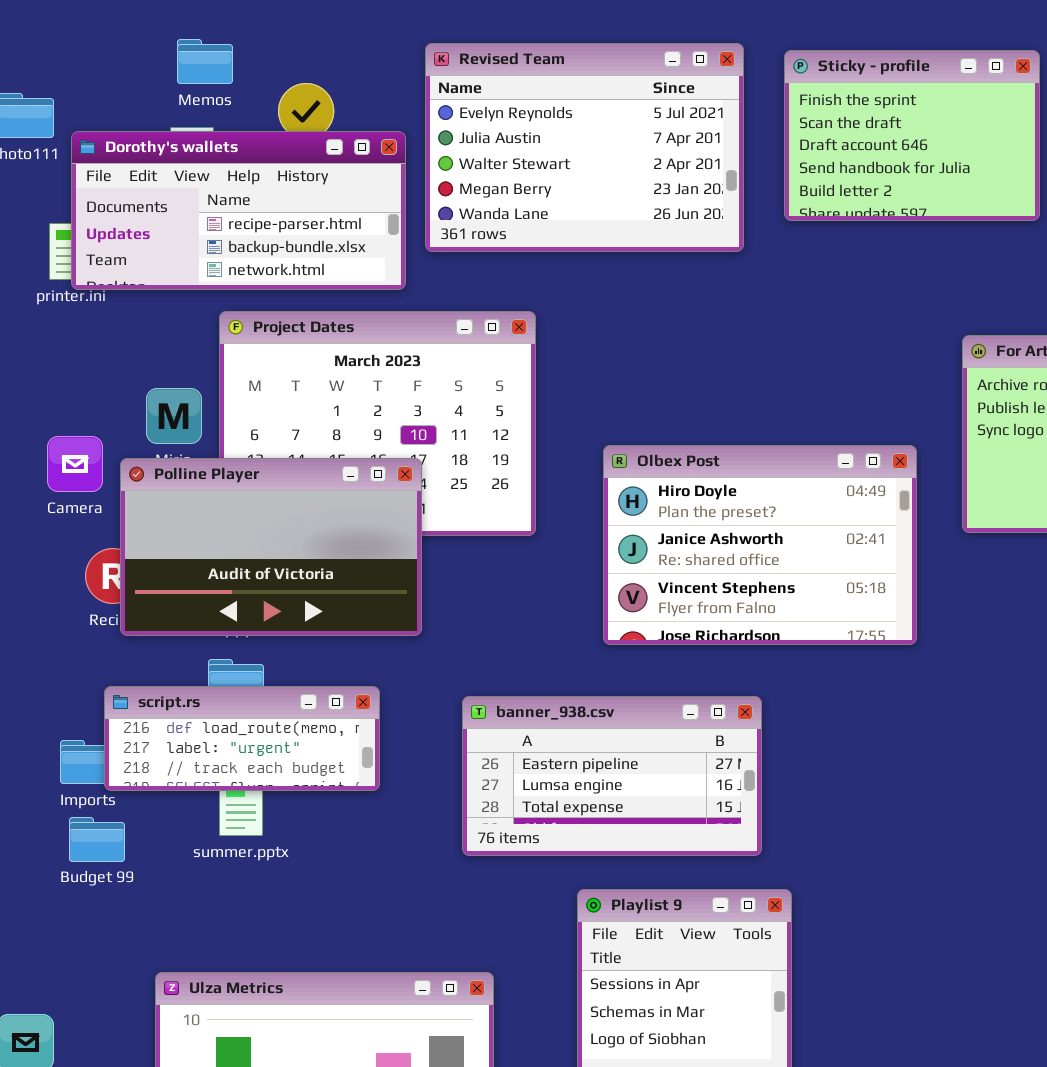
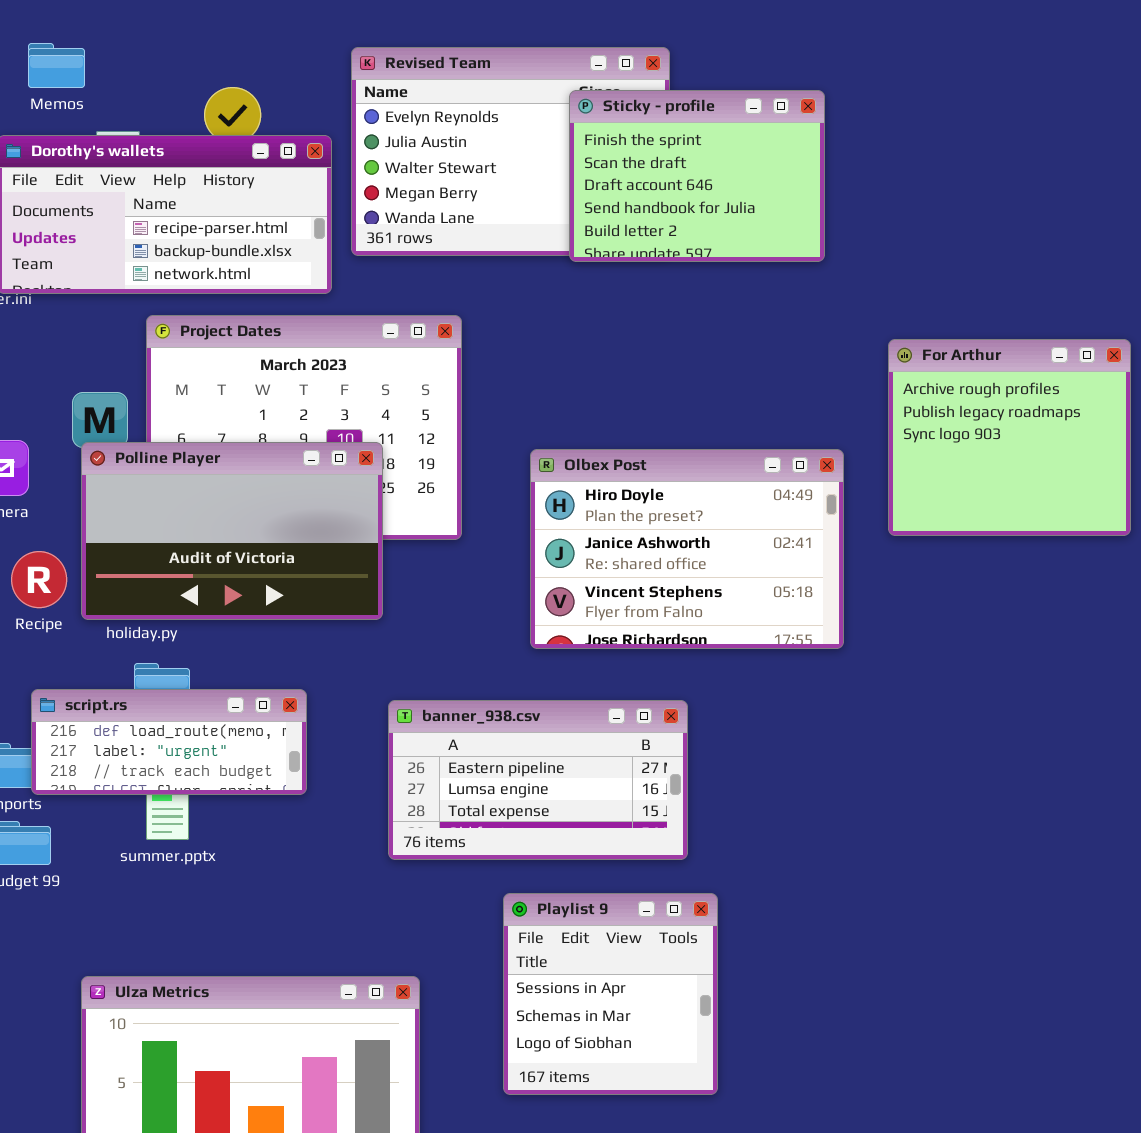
Memos: [177,39,233,84] -> [28,43,85,88], moved
Sticky - profile: [784,50,1040,221] -> [569,90,825,262], moved
Polline Player: [120,458,422,636] -> [81,442,383,620], moved

